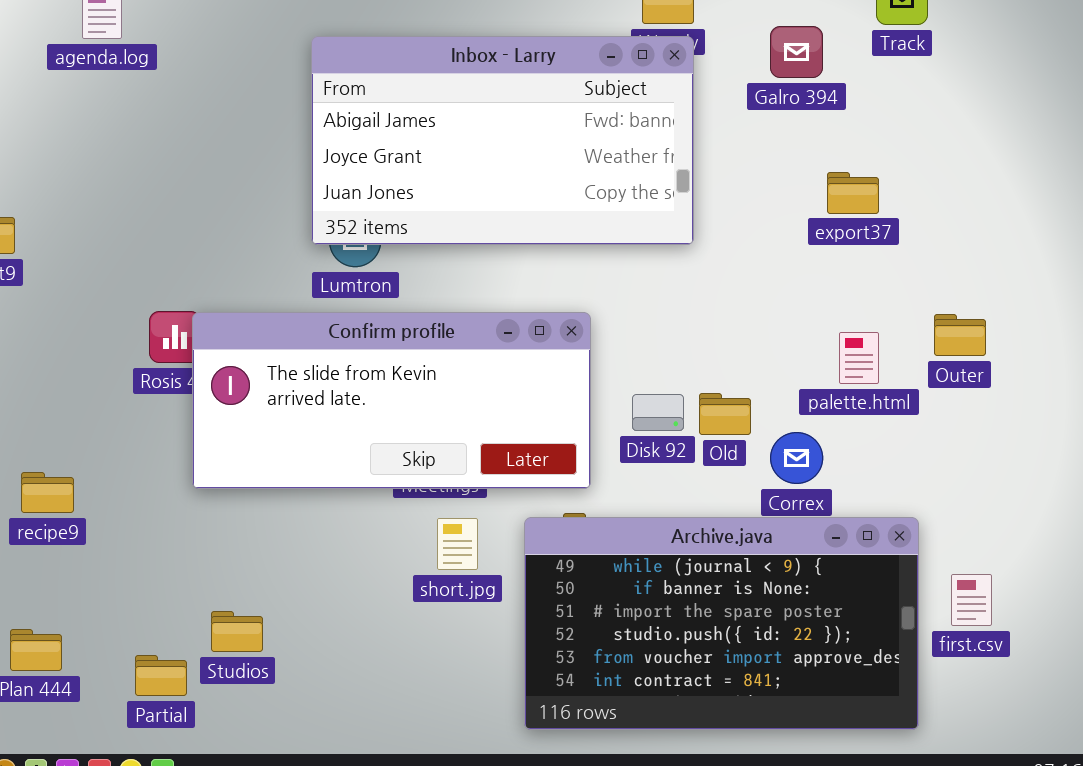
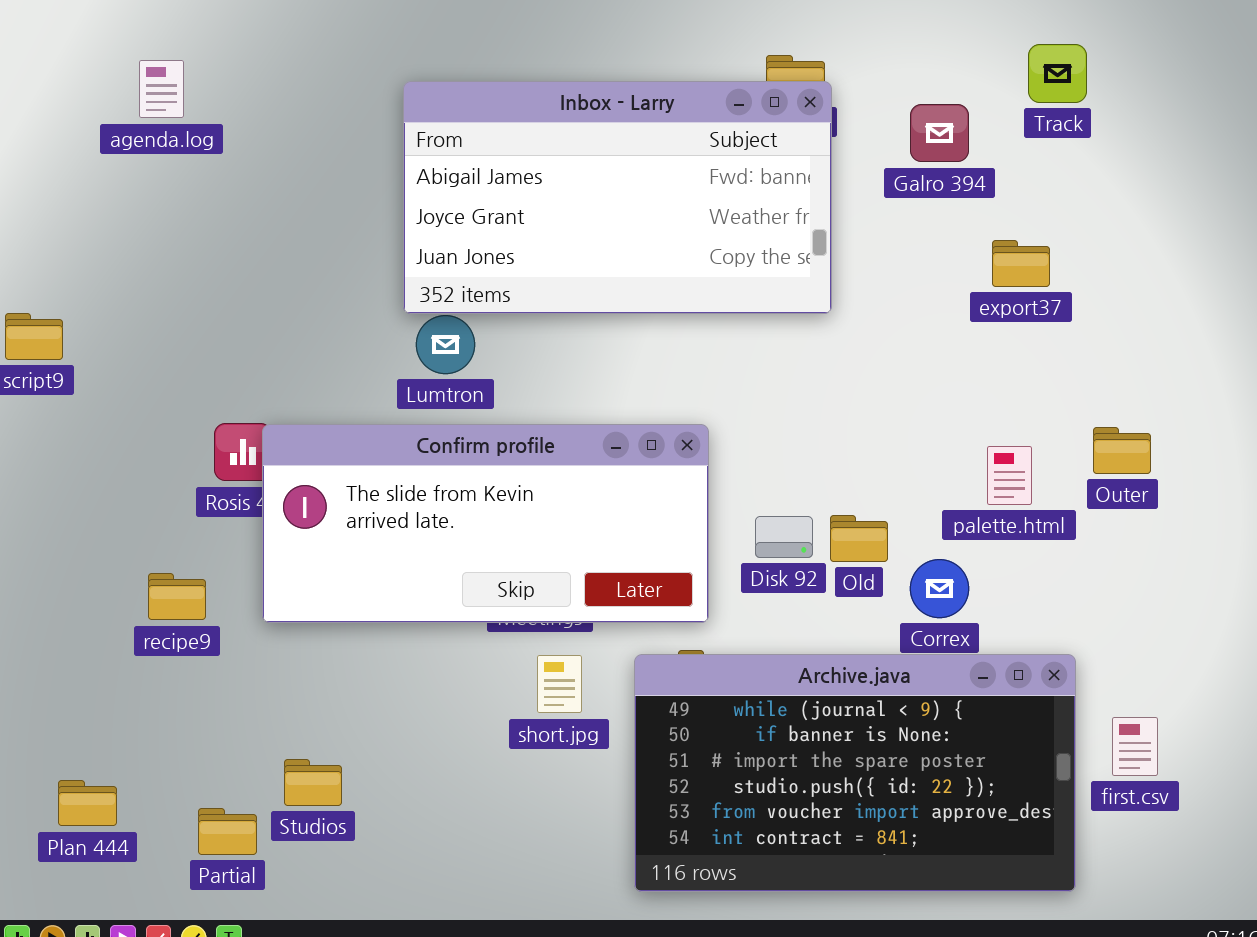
Inbox - Larry: [311,36,694,245] -> [403,81,832,314], moved
export37: [827,172,879,214] -> [992,240,1050,287], moved
recipe9: [21,472,74,513] -> [148,573,206,620], moved

